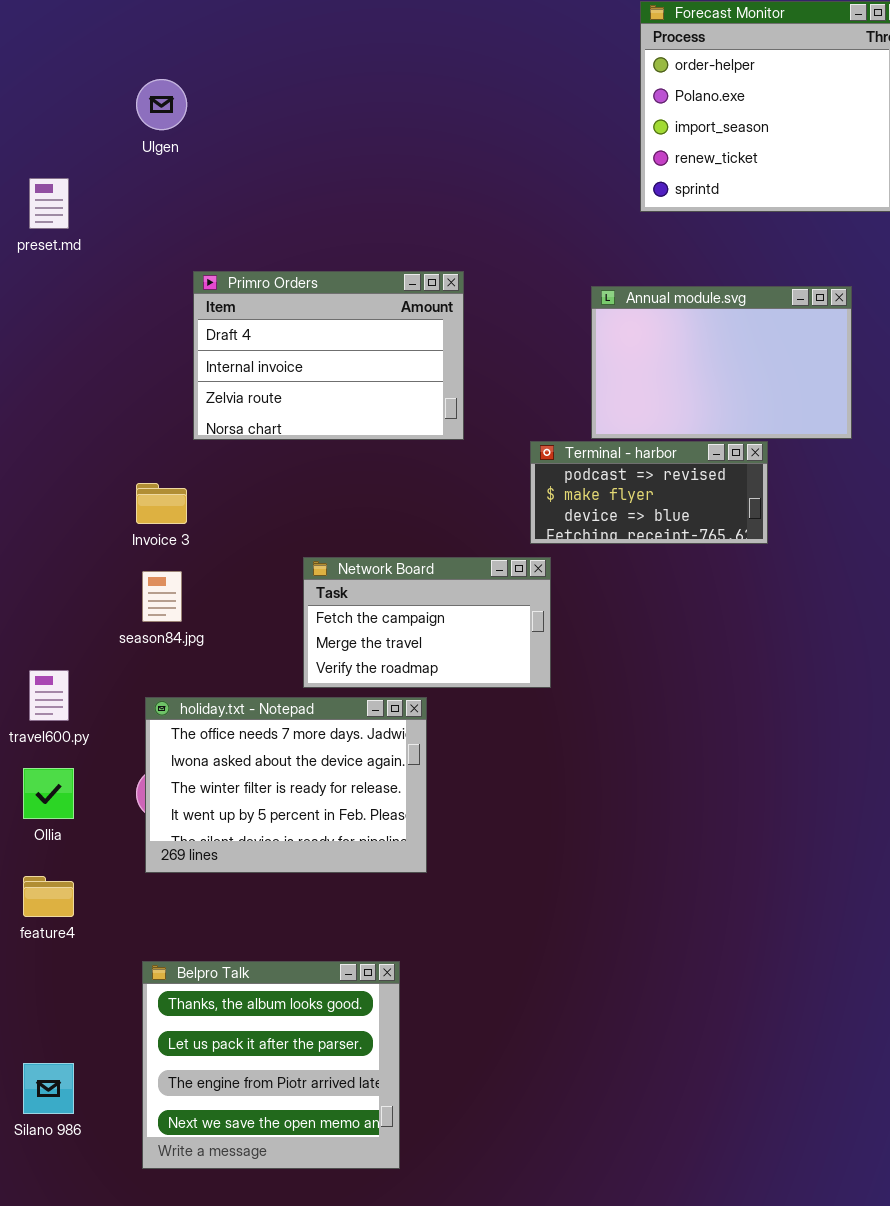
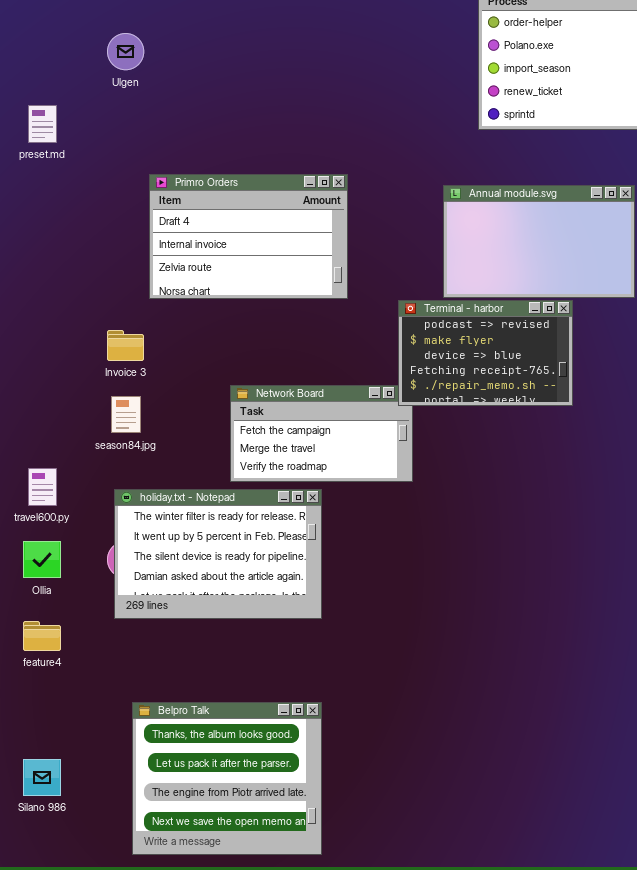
Terminal - harbor: [530,441,768,544] -> [398,300,573,406], resized
holiday.txt - Notepad: [145,697,427,873] -> [114,489,322,619], scrolled down 2 rows
Belpro Talk: [142,961,400,1169] -> [132,702,322,855], moved

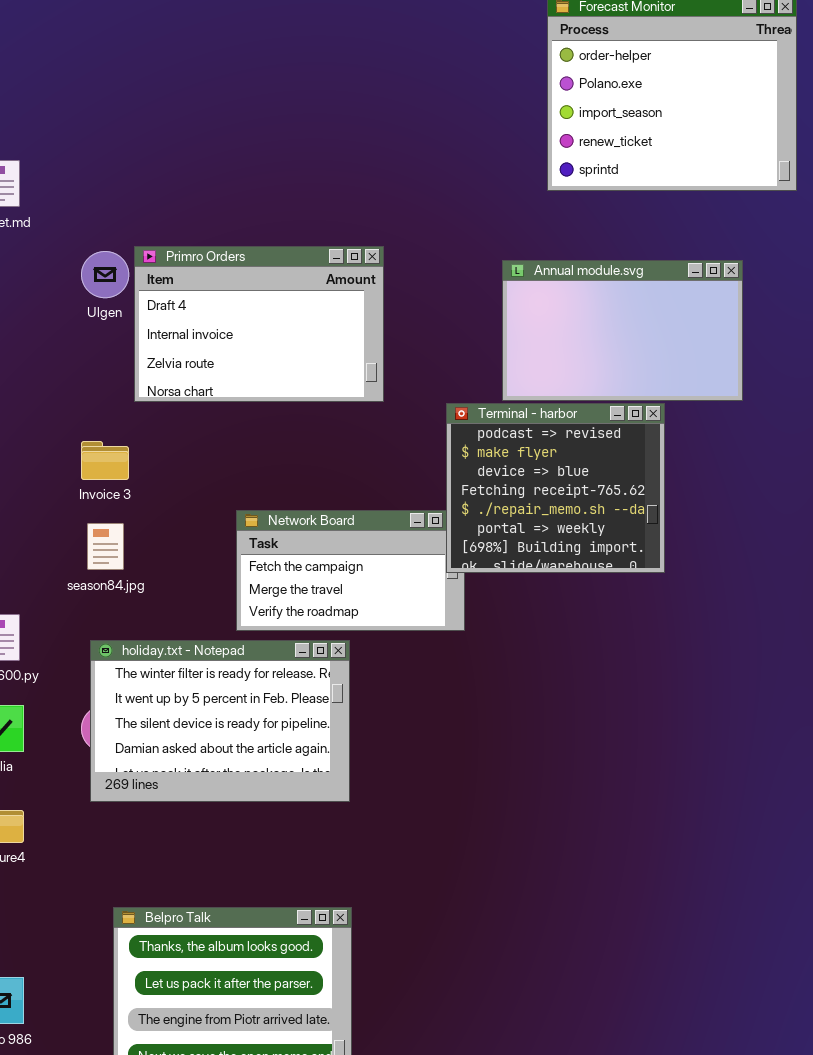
Ulgen: [107,33,144,70] -> [81,251,129,298], moved
Terminal - harbor: [398,300,573,406] -> [446,403,665,573], resized

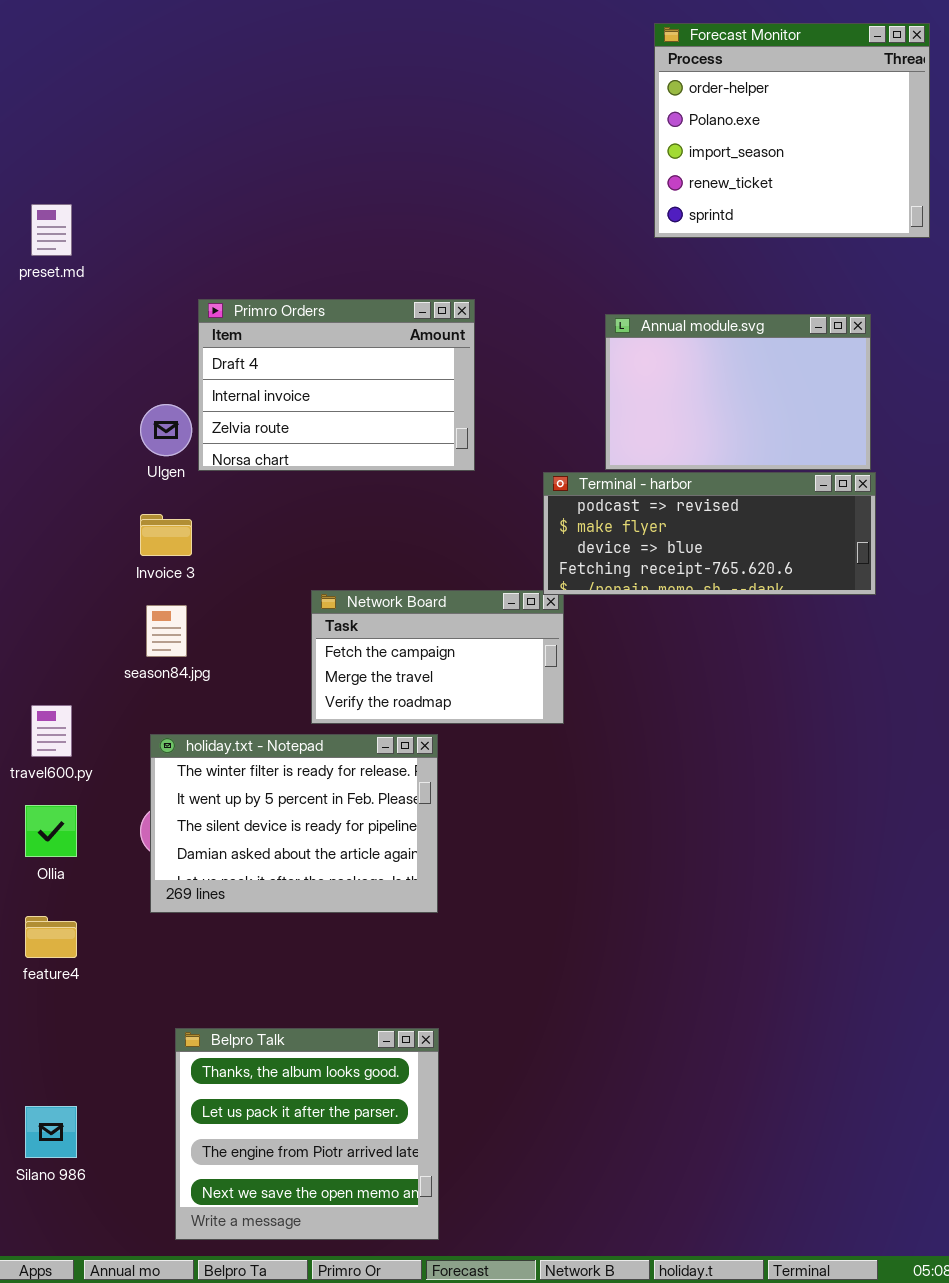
Ulgen: [81,251,129,298] -> [140,404,192,456], moved
Terminal - harbor: [446,403,665,573] -> [543,472,876,595], resized

